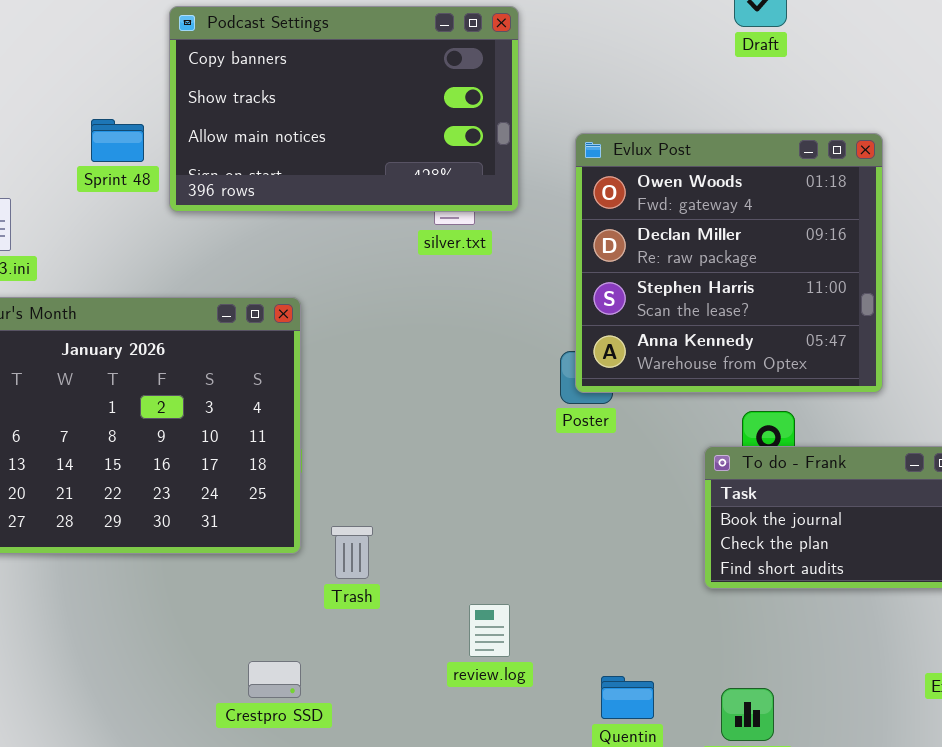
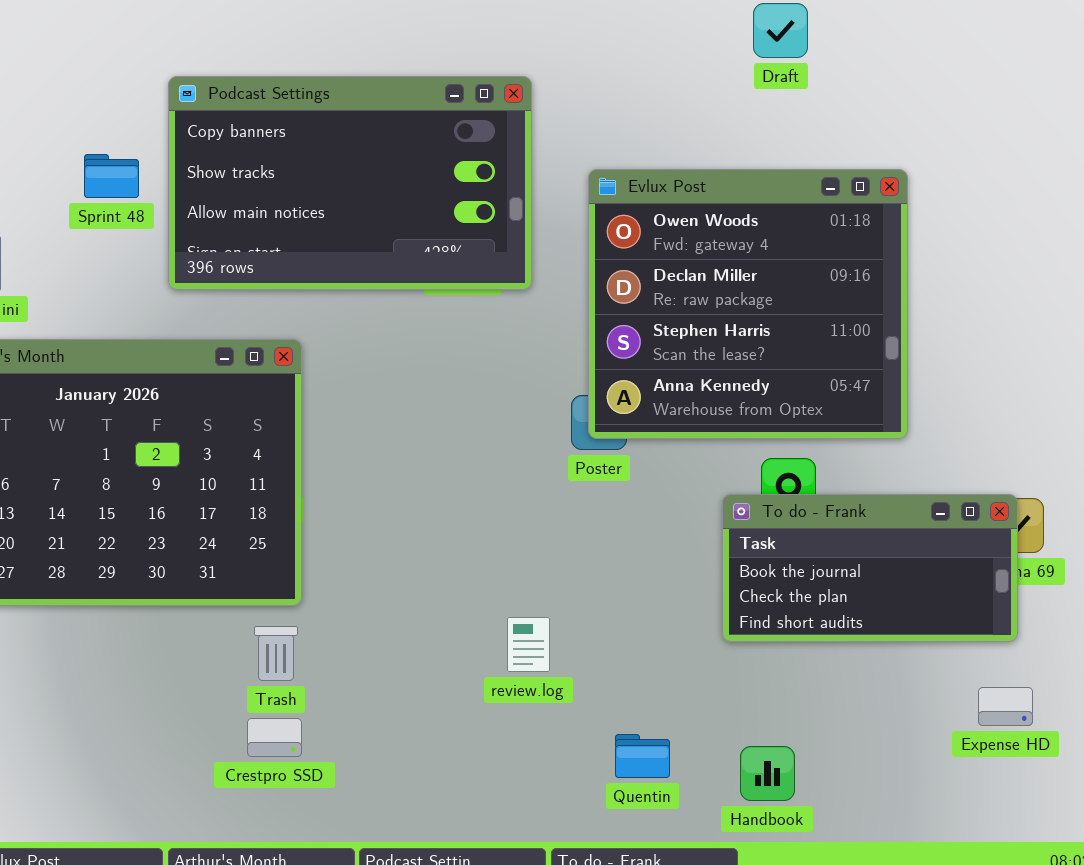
Podcast Settings: [169,6,519,212] -> [168,76,532,290], moved
Trash: [331,526,373,579] -> [254,626,298,681], moved
review.log: [469,604,510,657] -> [507,617,550,672], moved

